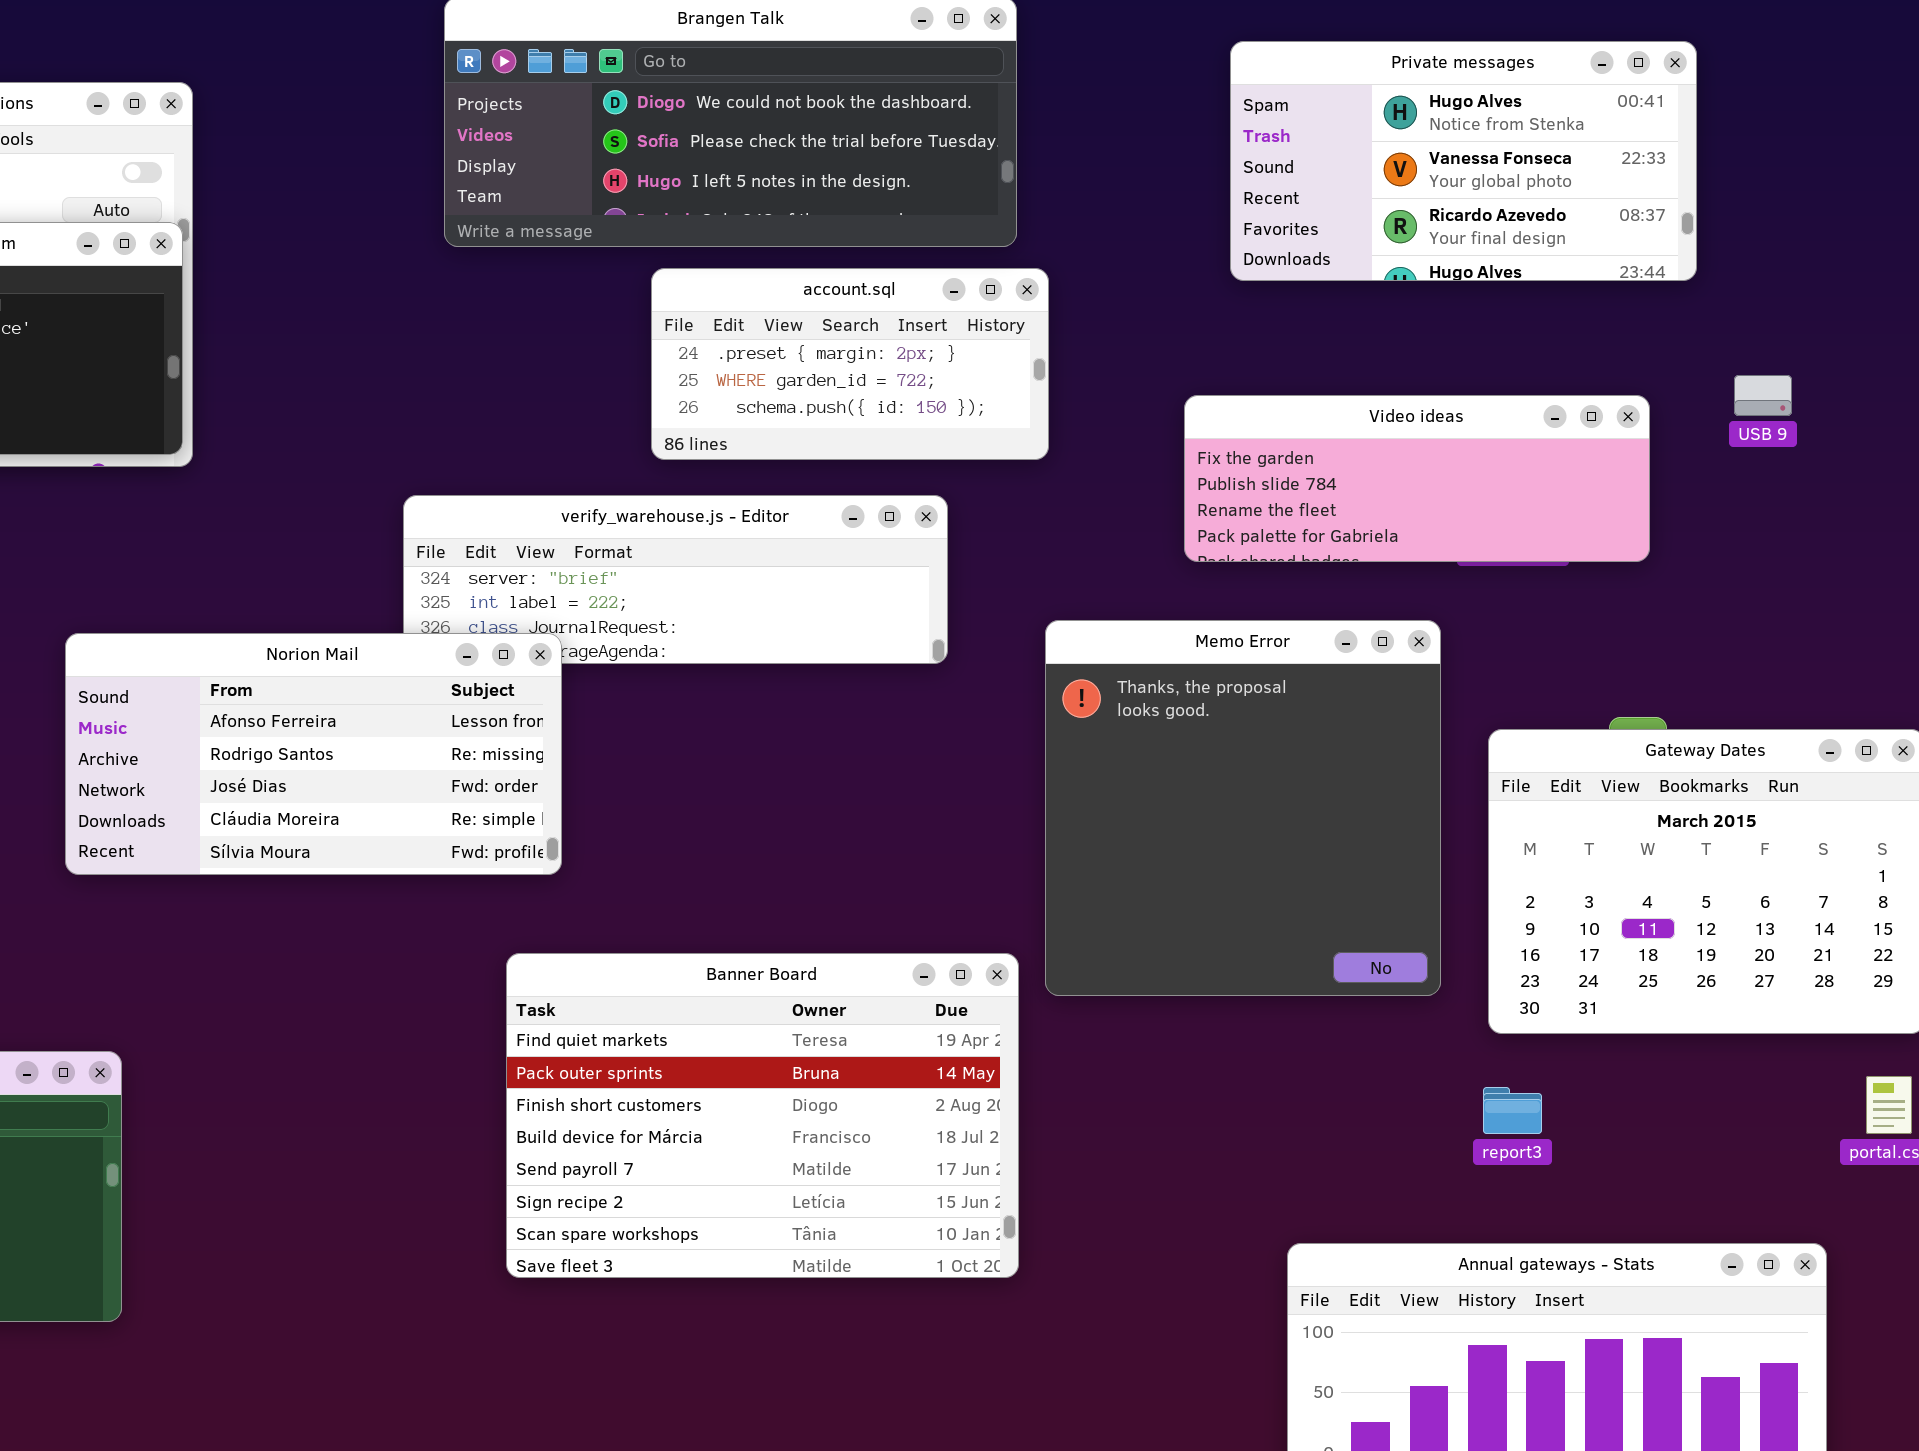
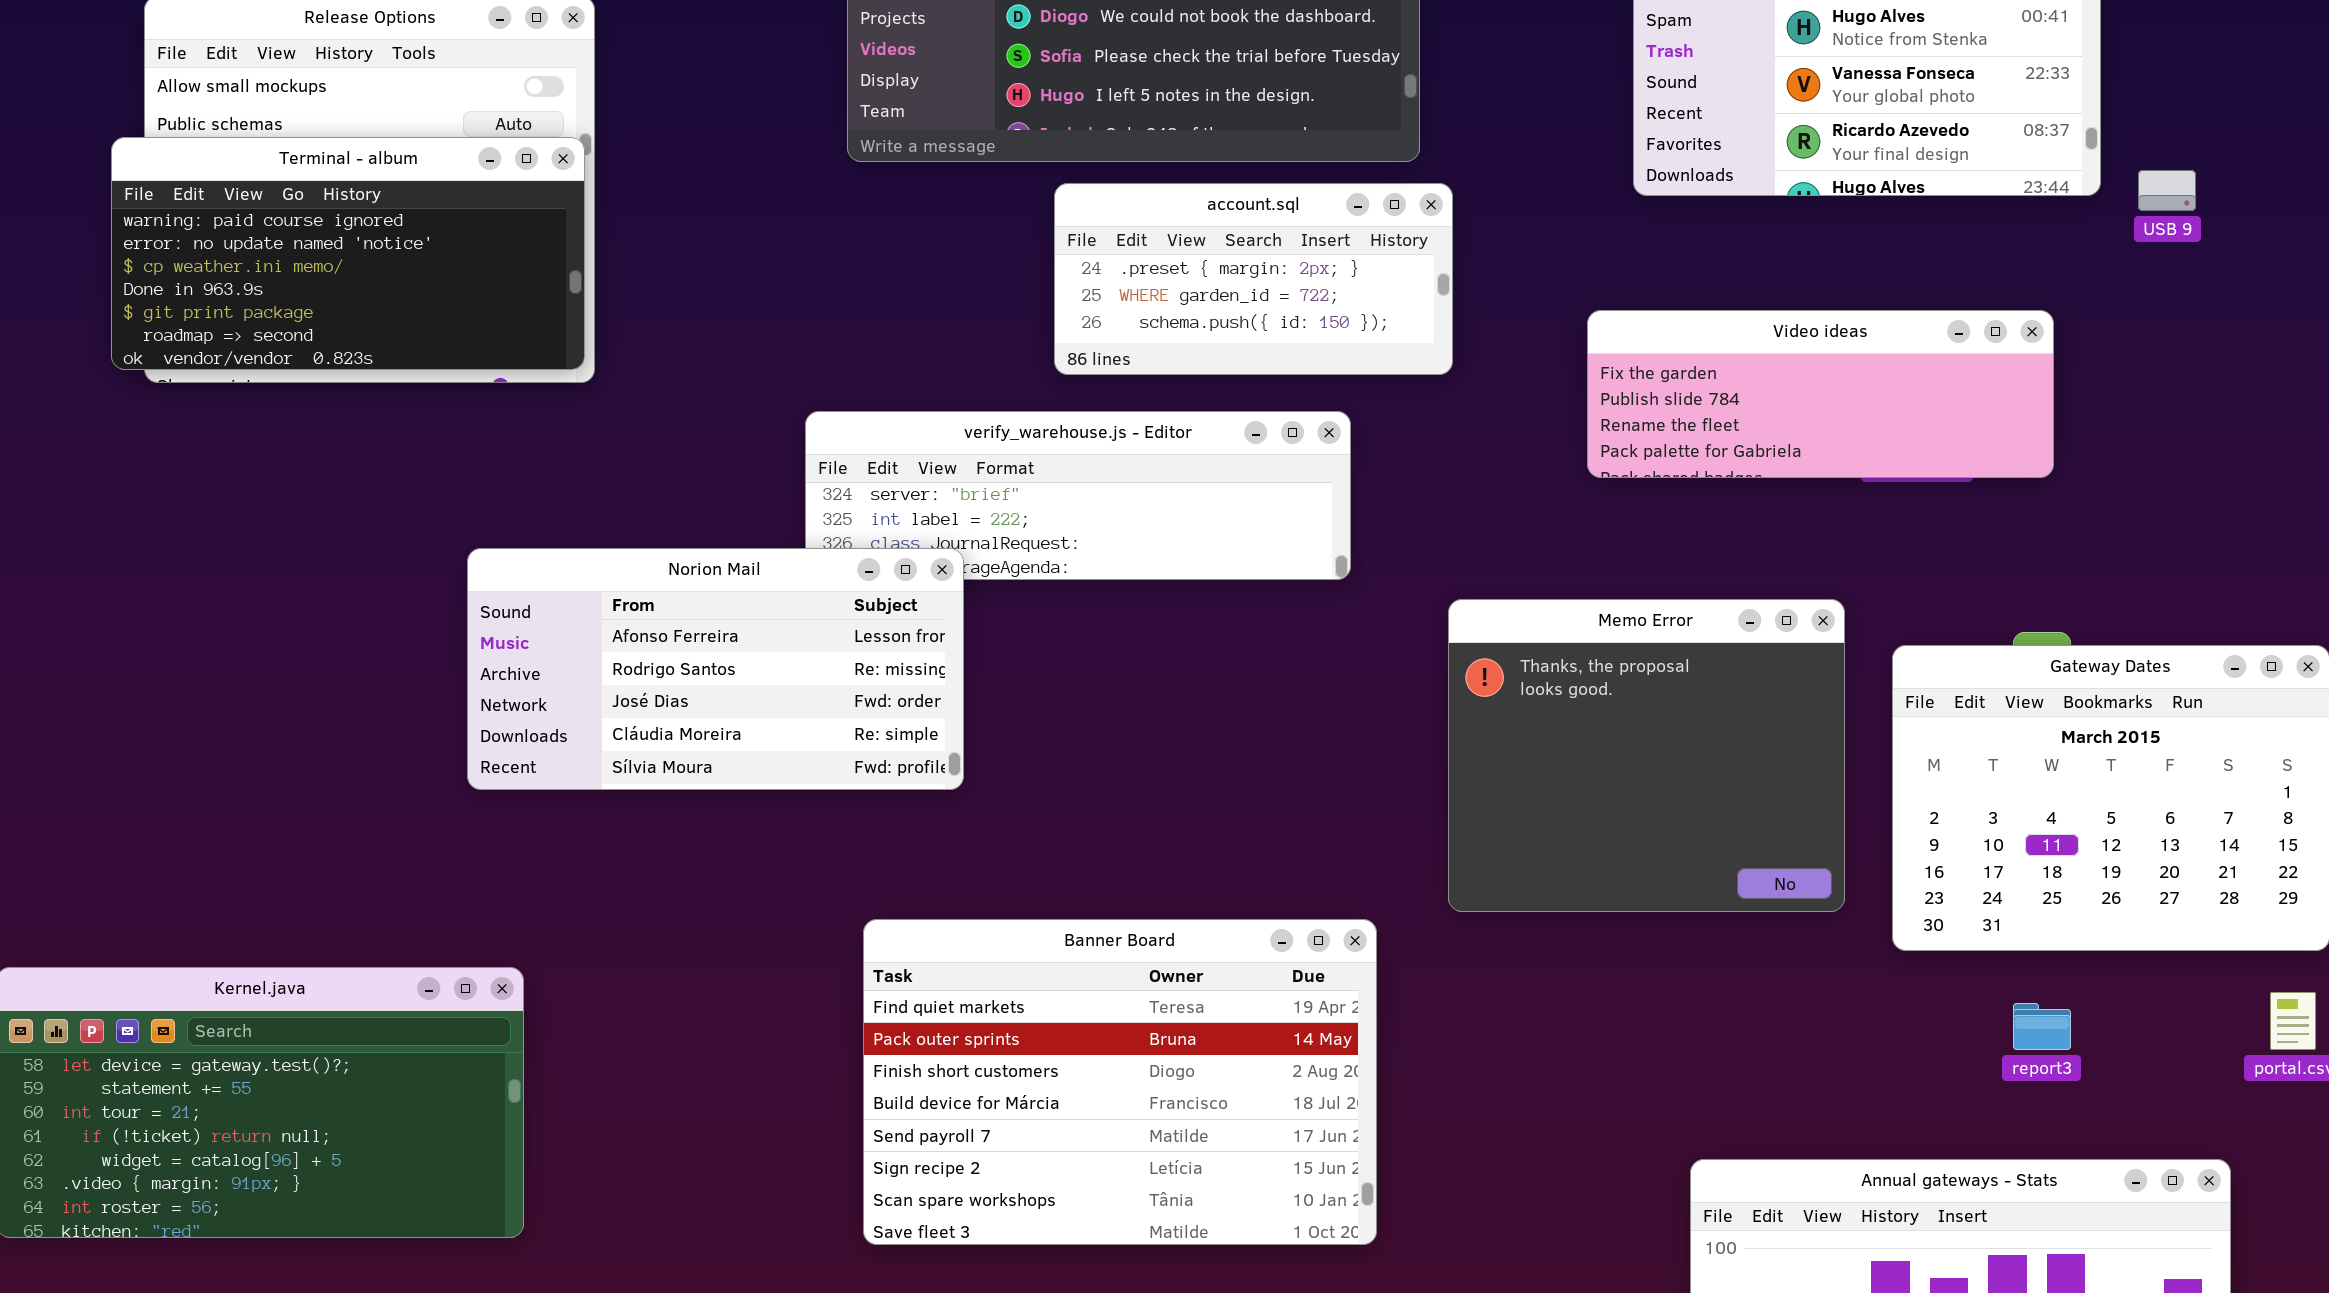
USB 9: [1734,375,1792,416] -> [2138,170,2196,211], moved
Memo Error: [1045,620,1441,996] -> [1448,599,1845,912], resized
Banner Board: [506,953,1019,1278] -> [863,919,1377,1245], moved
report3: [1483,1087,1542,1134] -> [2013,1003,2071,1050], moved

